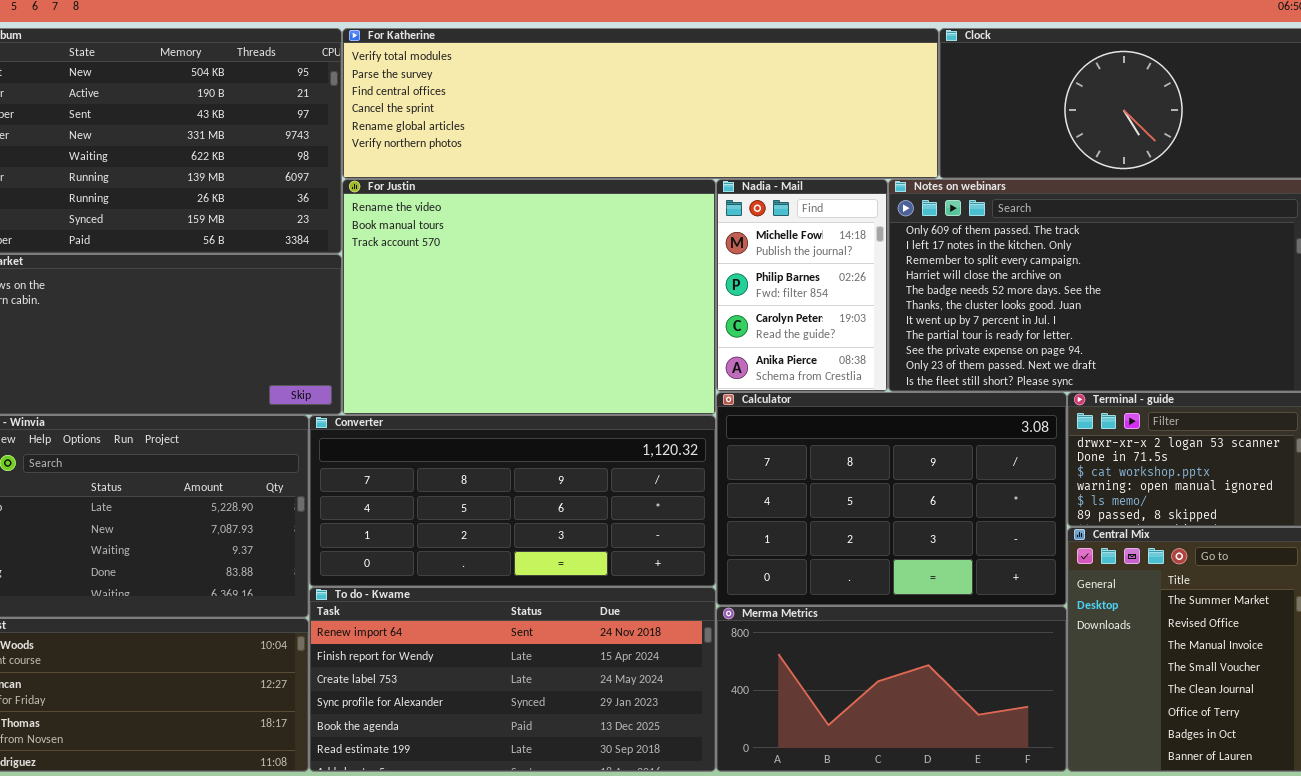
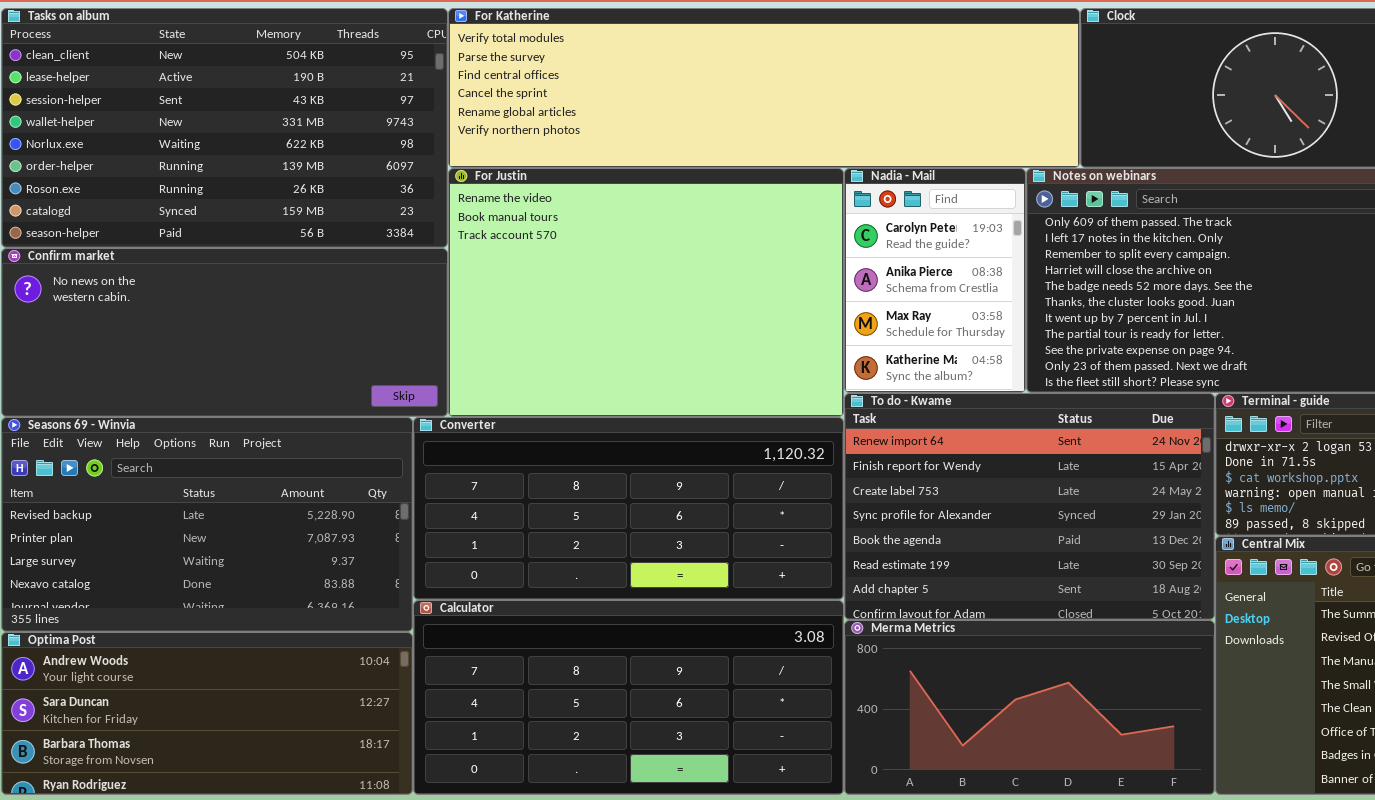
Nadia - Mail: [716,179,888,392] -> [844,168,1026,393], scrolled down 2 rows
Calculator: [716,392,1067,606] -> [413,600,844,795], moved, resized
To do - Kwame: [309,587,716,772] -> [844,393,1215,620], moved, resized

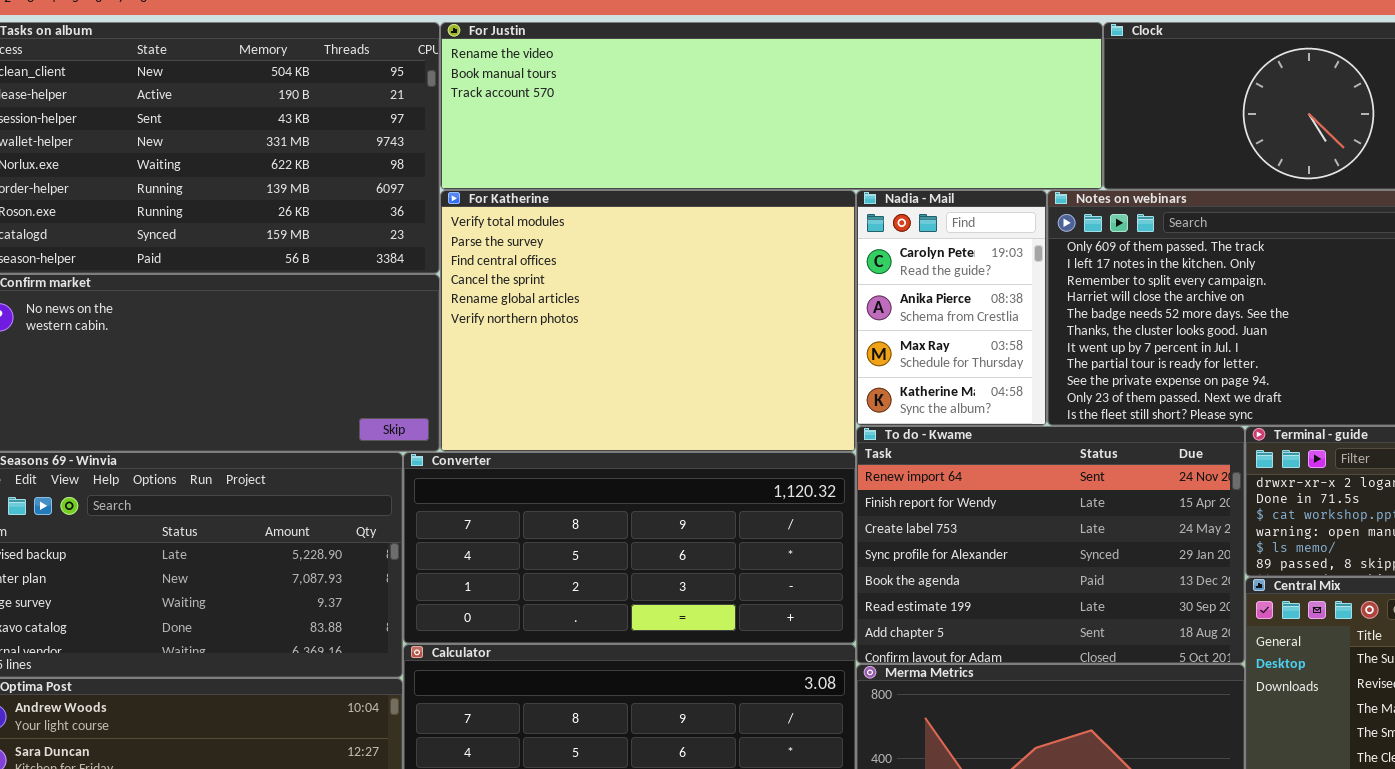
For Katherine: [448,8,1080,168] -> [440,190,856,452], moved, resized
For Justin: [448,168,844,417] -> [440,22,1103,190], moved, resized

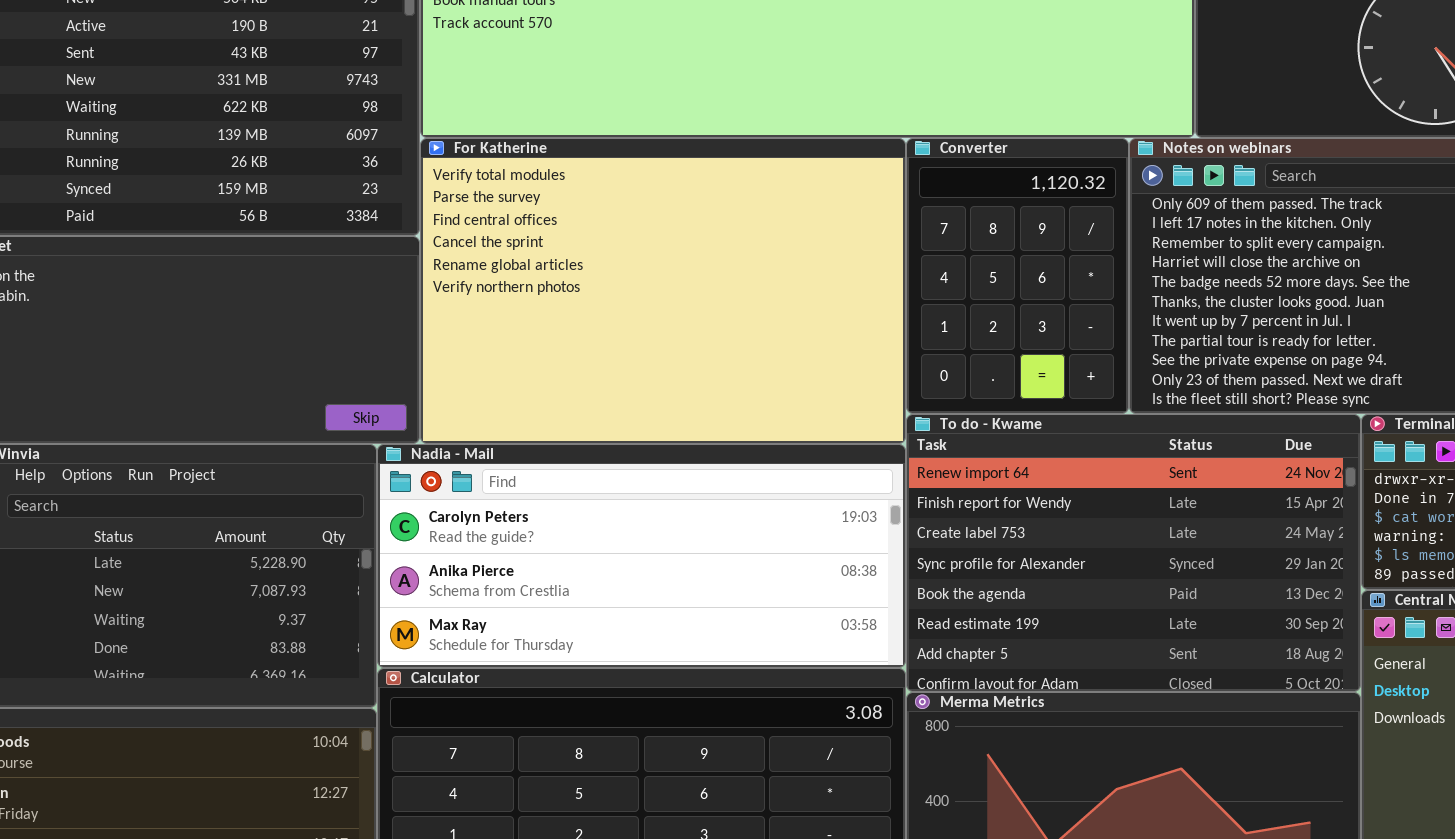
Nadia - Mail: [856,190,1047,426] -> [377,444,906,668], moved, resized
Converter: [403,452,856,644] -> [906,138,1129,414], moved, resized

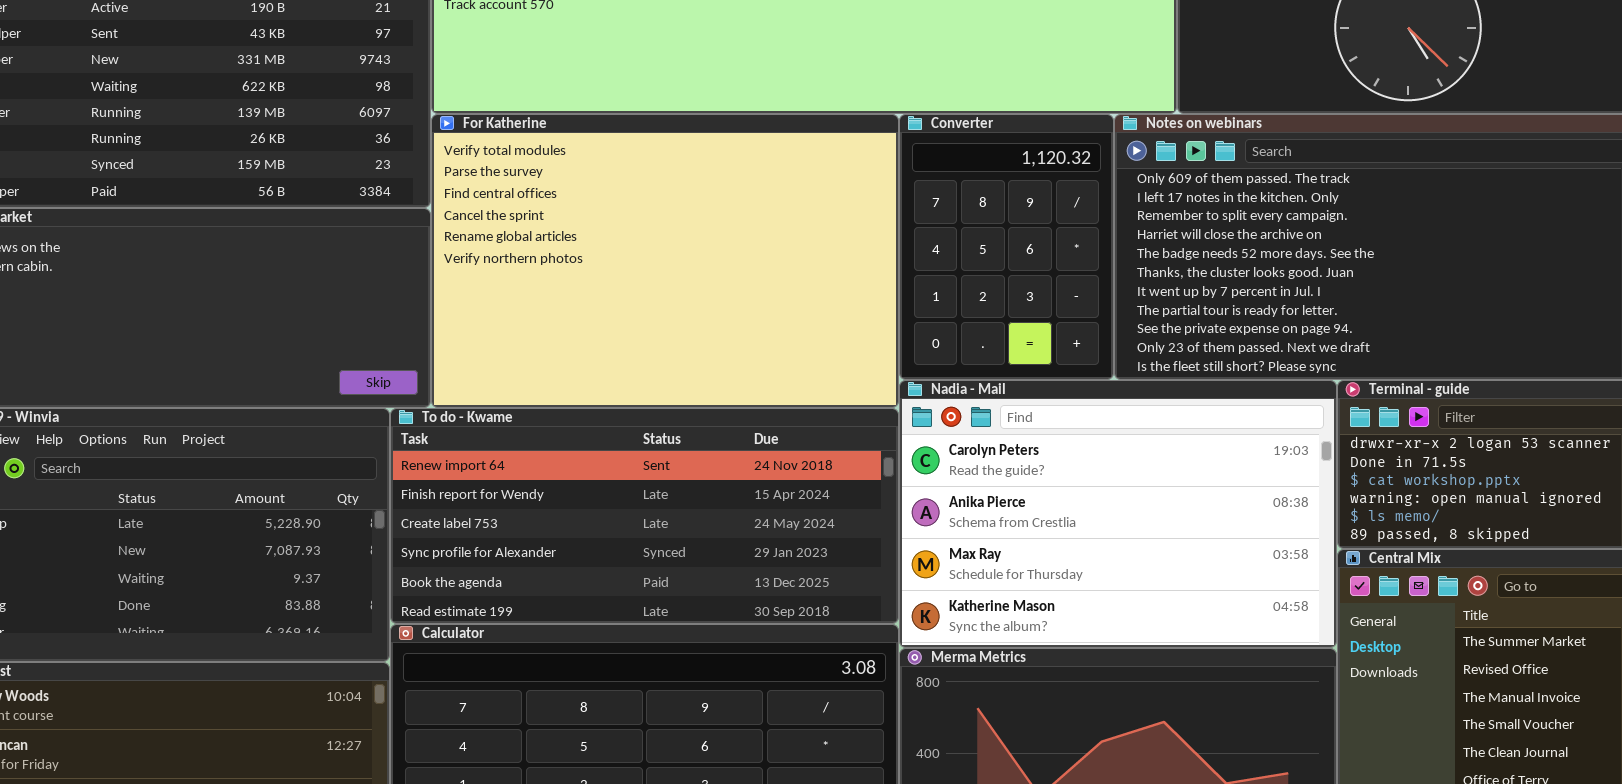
To do - Kwame: [906,414,1361,692] -> [390,408,899,624], moved, resized
Nadia - Mail: [377,444,906,668] -> [899,380,1337,648], moved, resized

